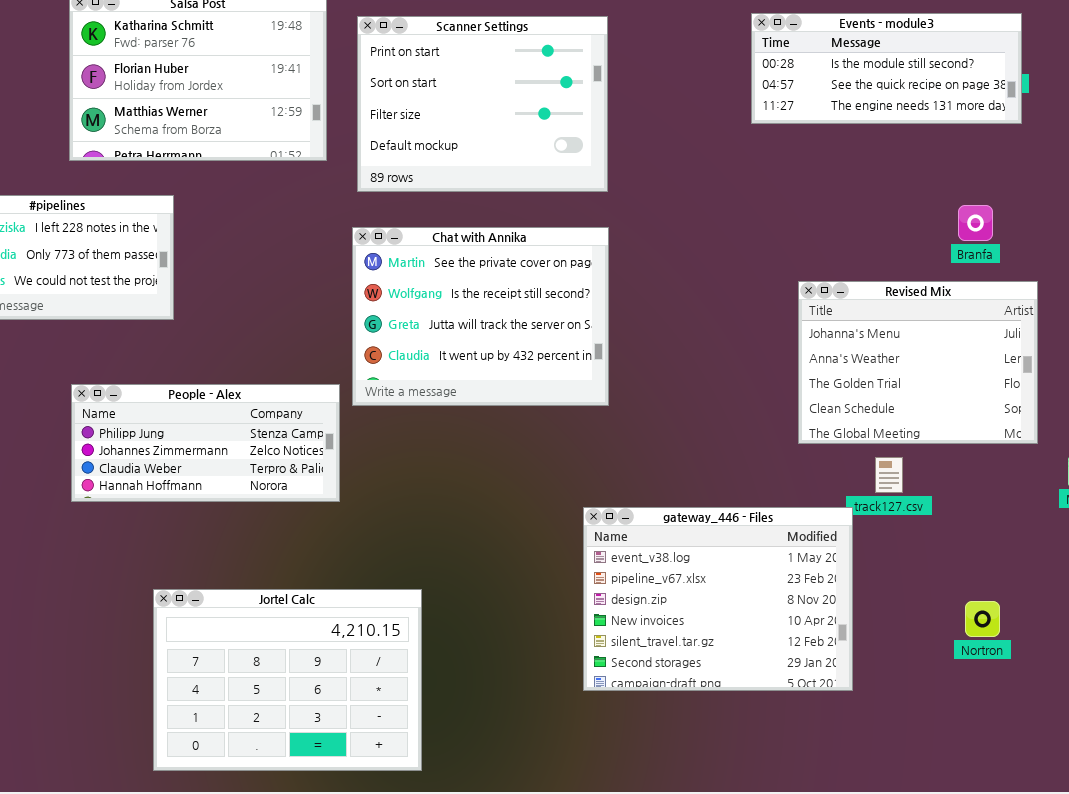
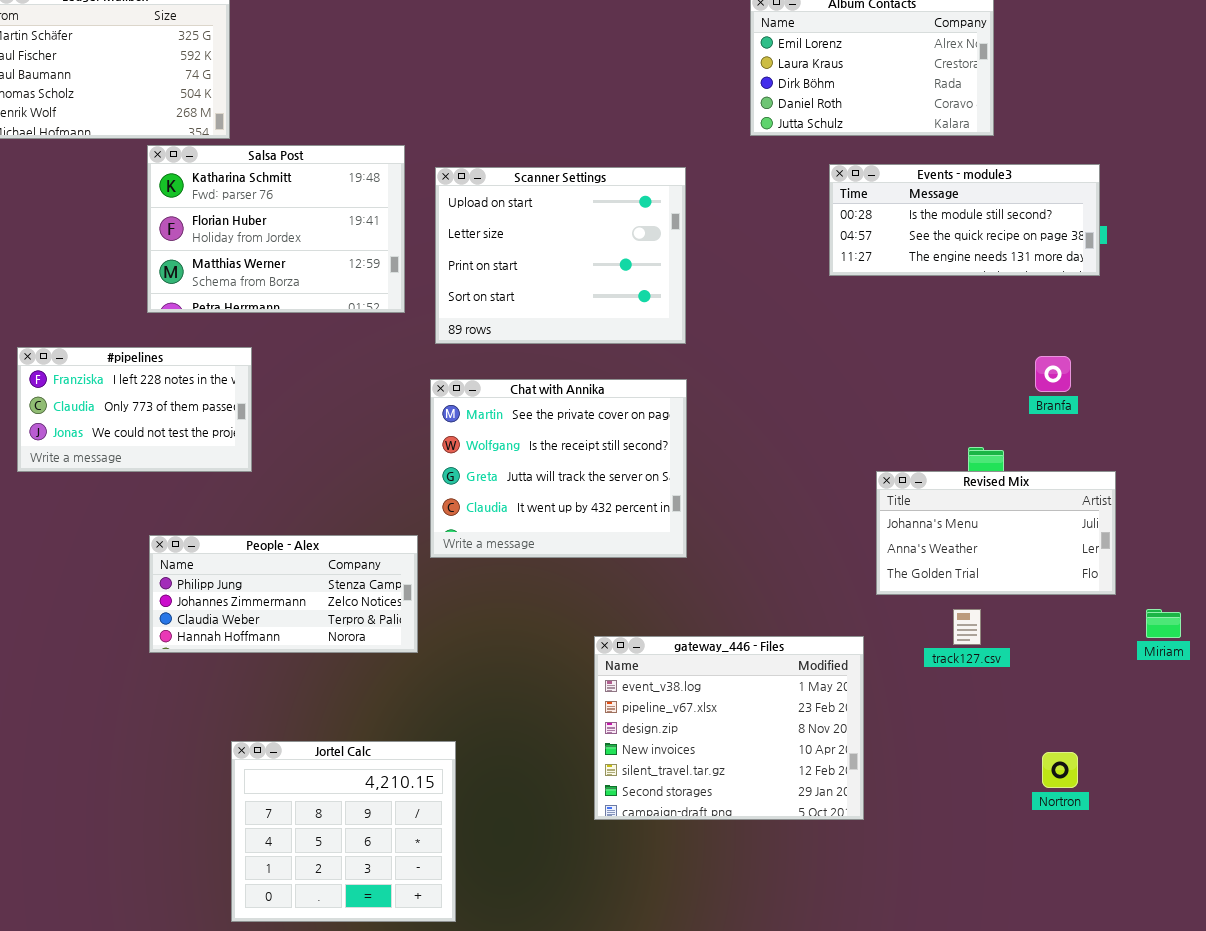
Scanner Settings: [357,16,608,192] -> [435,167,686,344], scrolled up 2 rows
Revised Mix: [798,281,1038,444] -> [876,471,1116,595], resized
gateway_446 - Files: [583,507,853,691] -> [594,636,864,820], moved
Jortel Calc: [153,589,422,771] -> [231,741,456,922], resized

